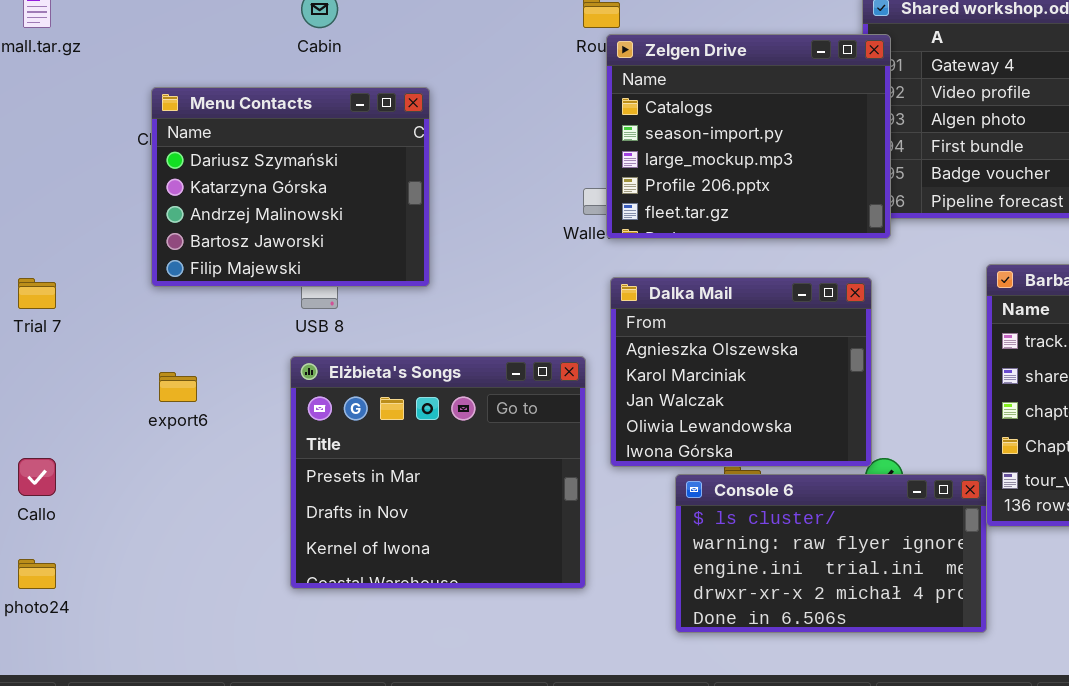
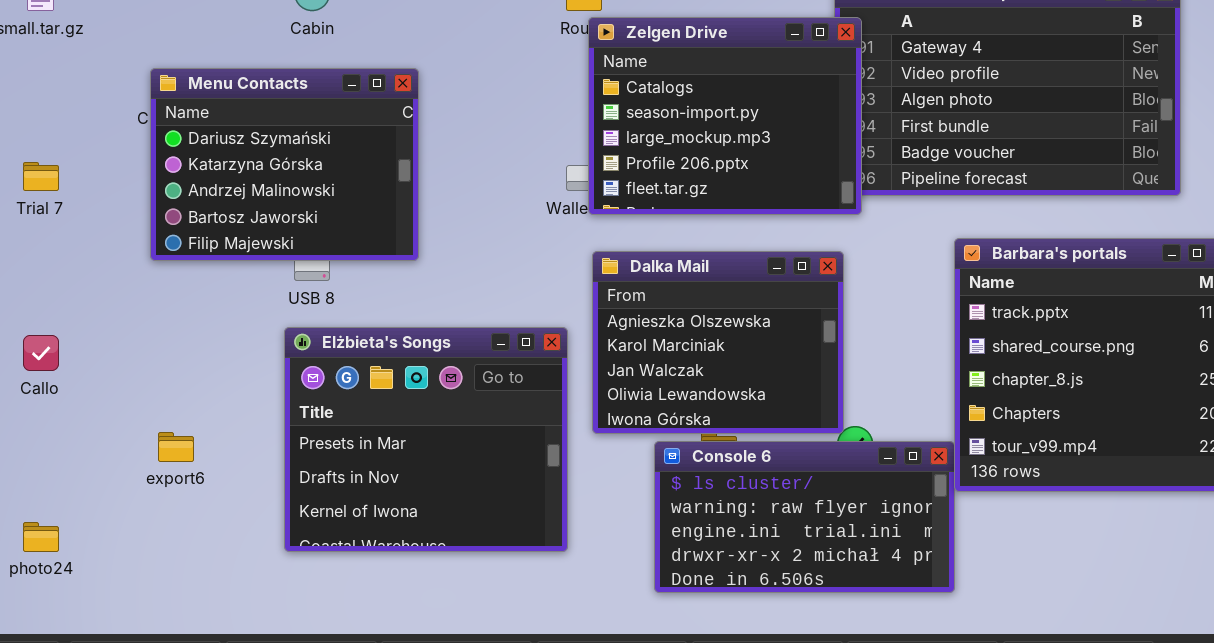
Trial 7: [18,278,56,309] -> [23,162,59,191], moved
export6: [159,372,197,402] -> [158,432,194,462], moved
Callo: [18,458,56,496] -> [23,335,59,371], moved

